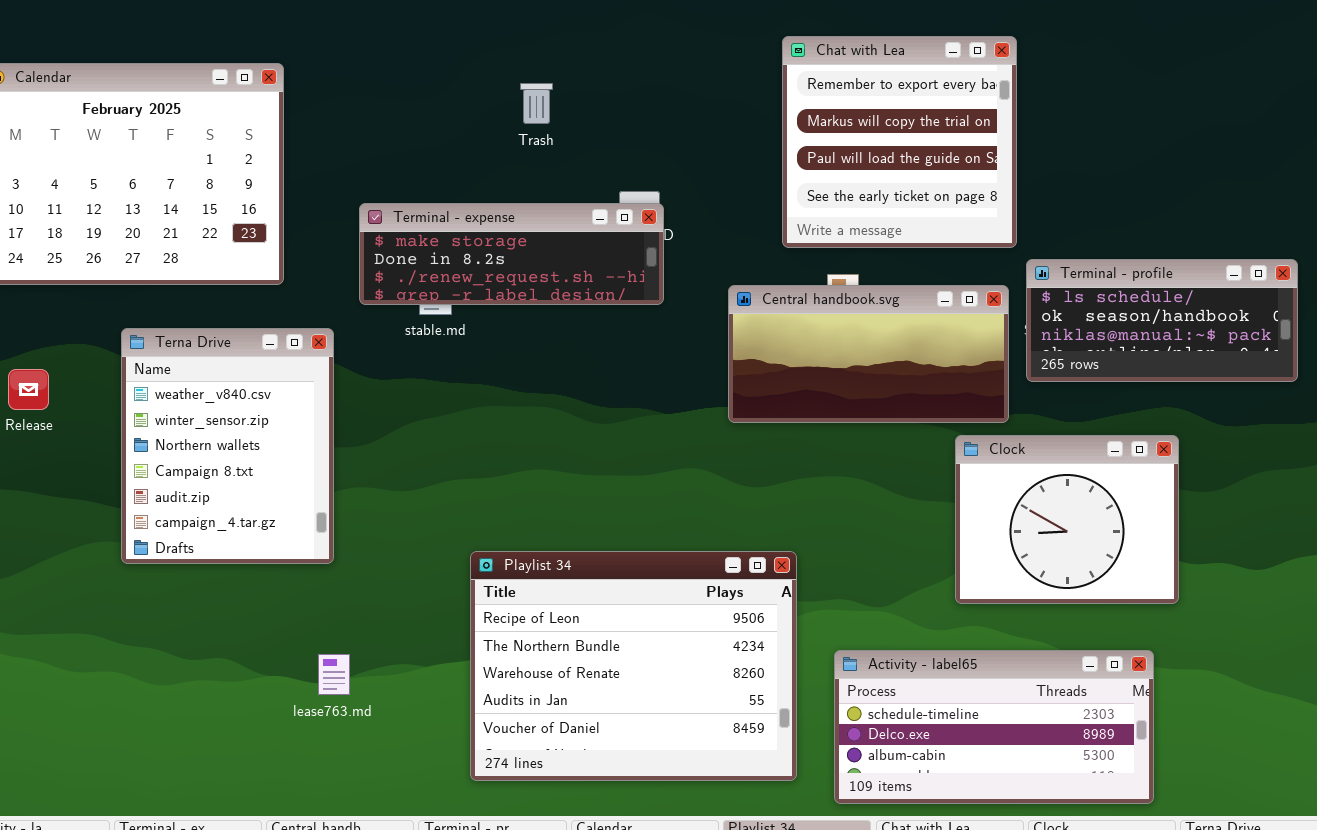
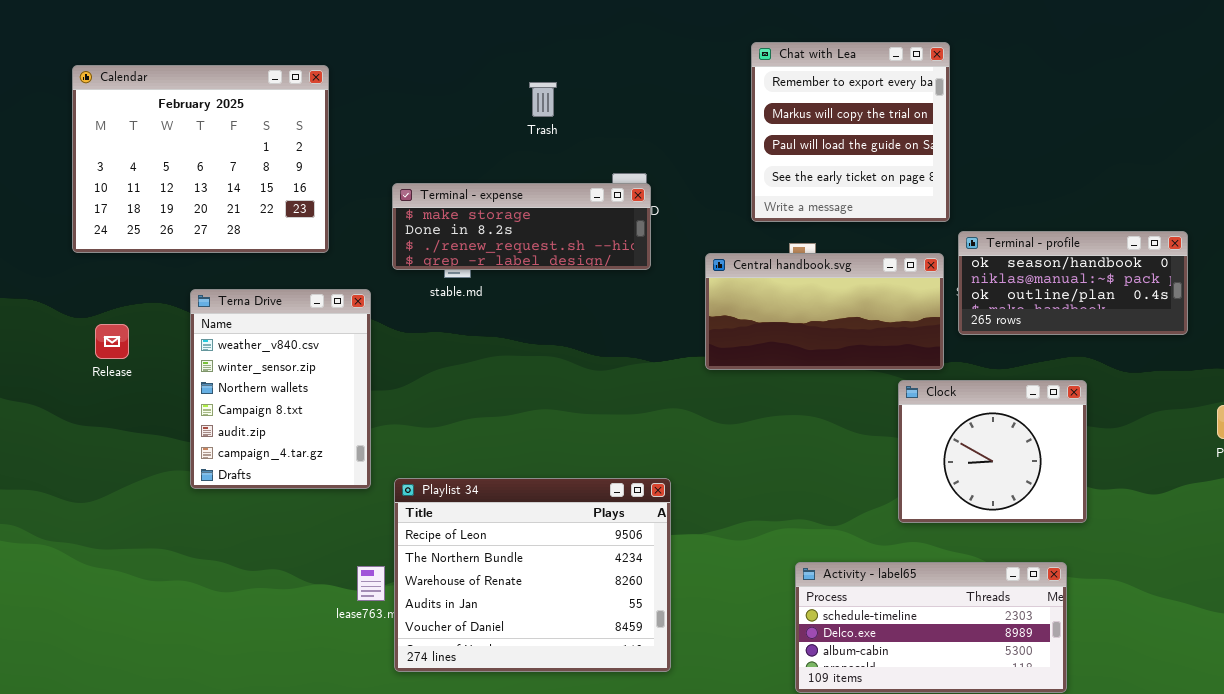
Terminal - profile: [1026,259,1298,382] -> [958,231,1188,335], scrolled down 1 row
Playlist 34: [470,551,797,781] -> [394,478,671,672], moved

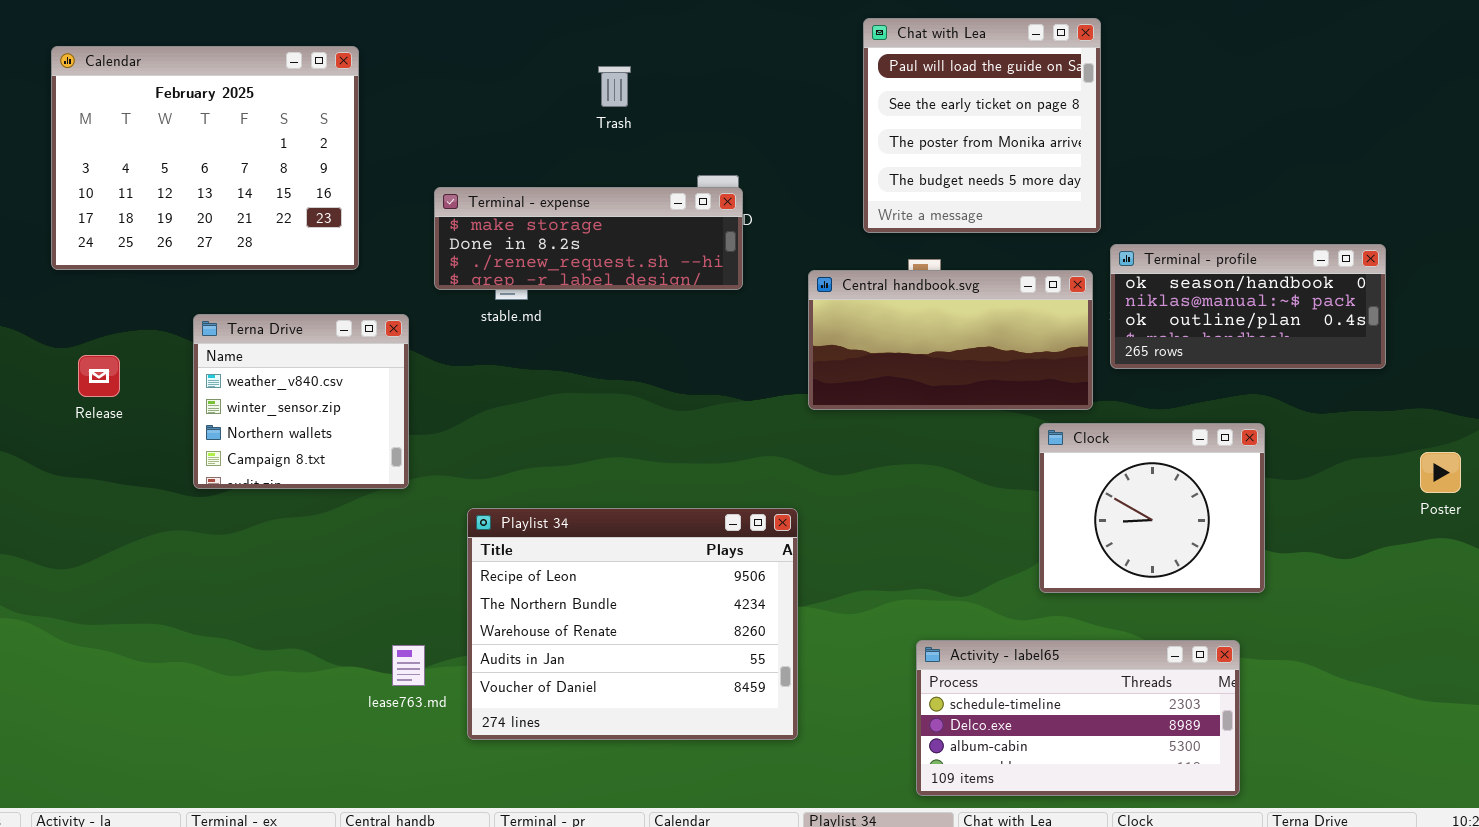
Chat with Lea: [751,42,950,222] -> [863,18,1101,233], scrolled down 2 rows
Terna Drive: [190,289,371,489] -> [193,314,409,489], resized
Playlist 34: [394,478,671,672] -> [467,508,798,740], moved

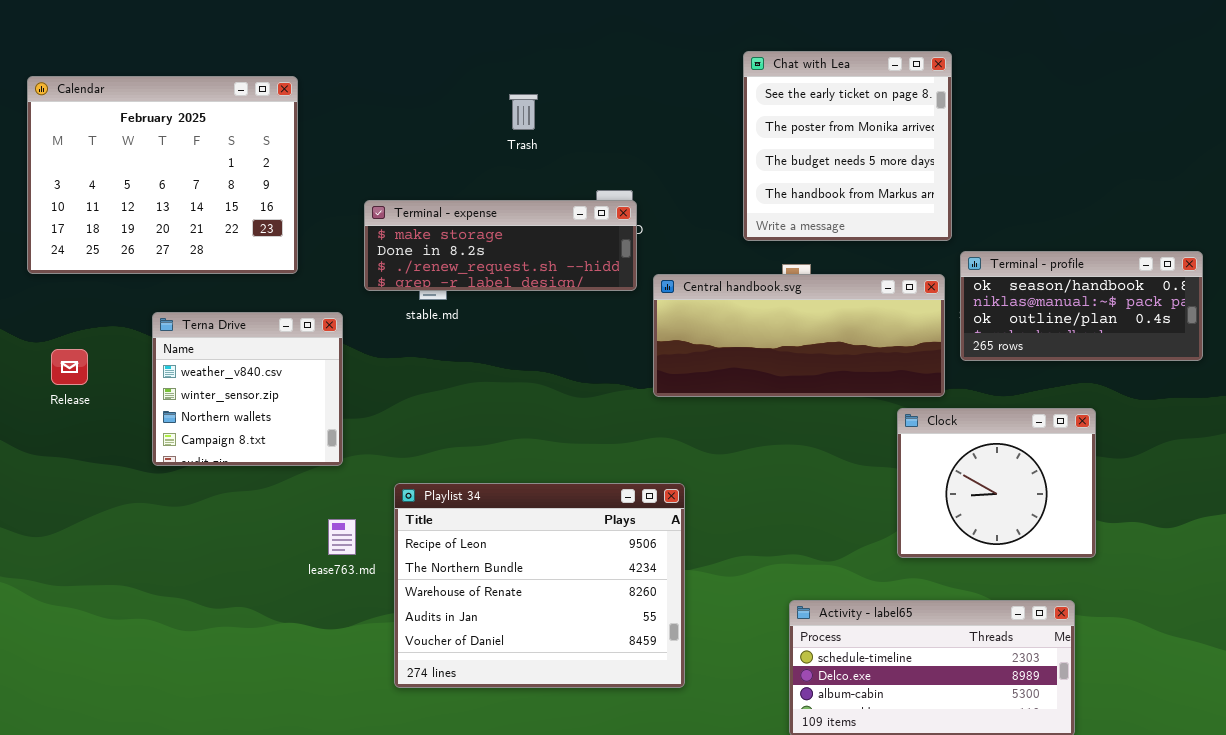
Chat with Lea: [863,18,1101,233] -> [743,51,952,241], scrolled down 1 row
Central handbook.svg: [808,270,1093,410] -> [653,274,945,397], resized
lease763.md: [392,645,425,686] -> [328,519,356,555], moved

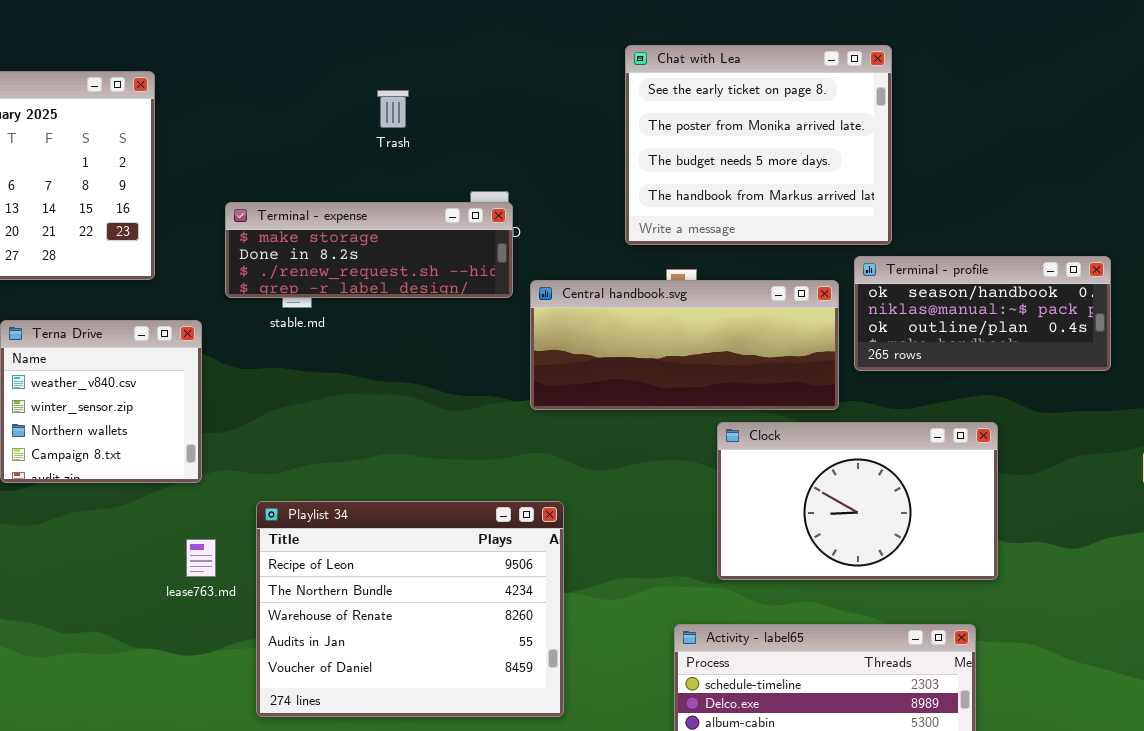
Chat with Lea: [743,51,952,241] -> [625,45,892,245], resized
Clock: [897,408,1096,558] -> [717,422,998,580], resized

